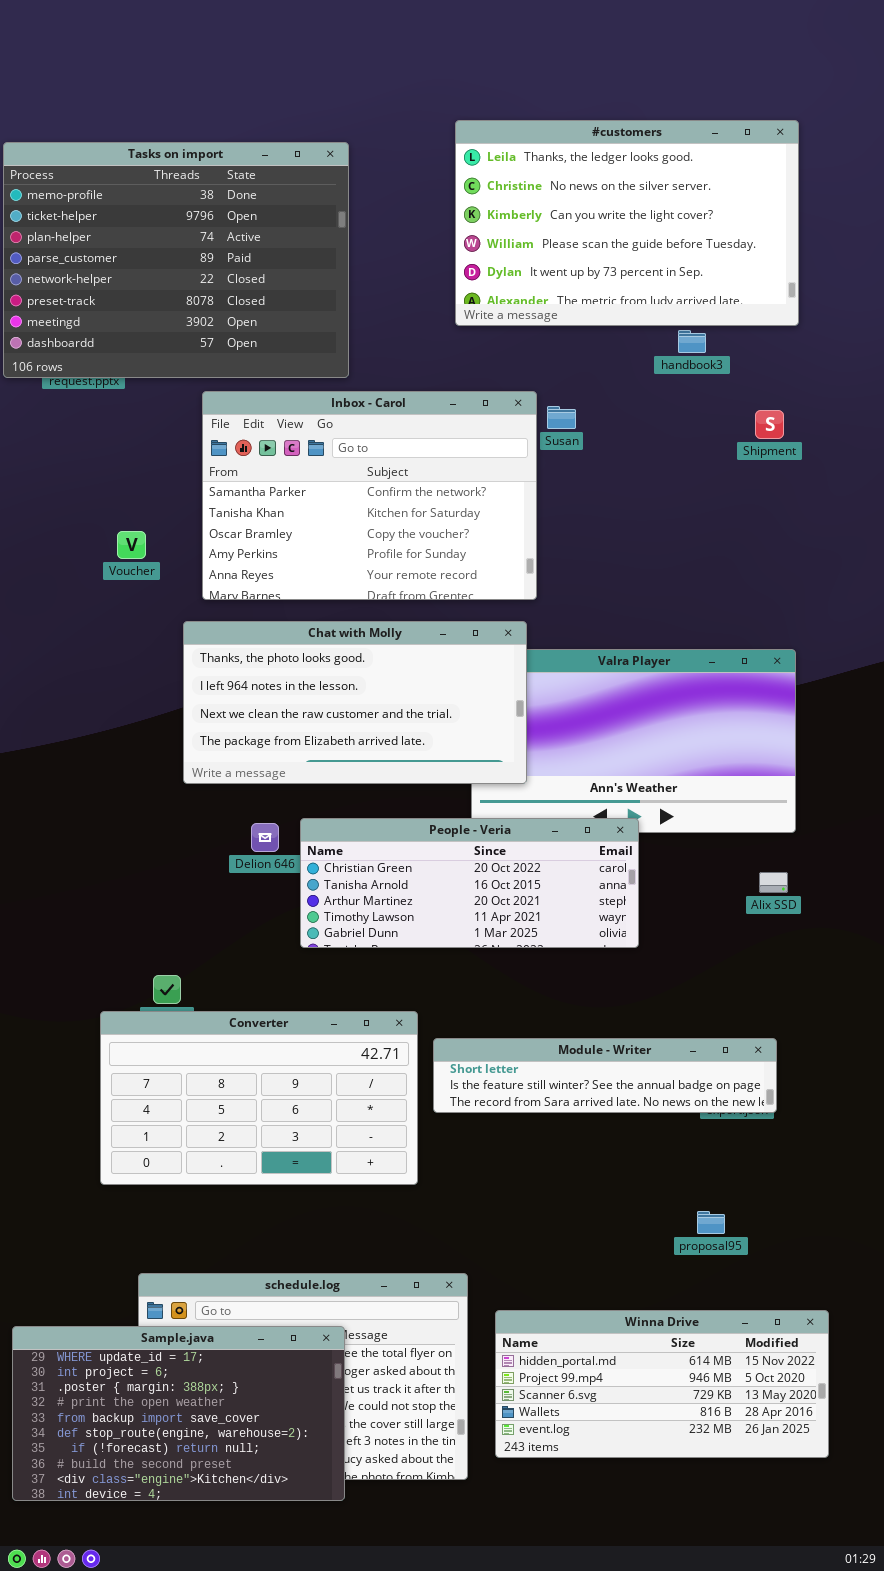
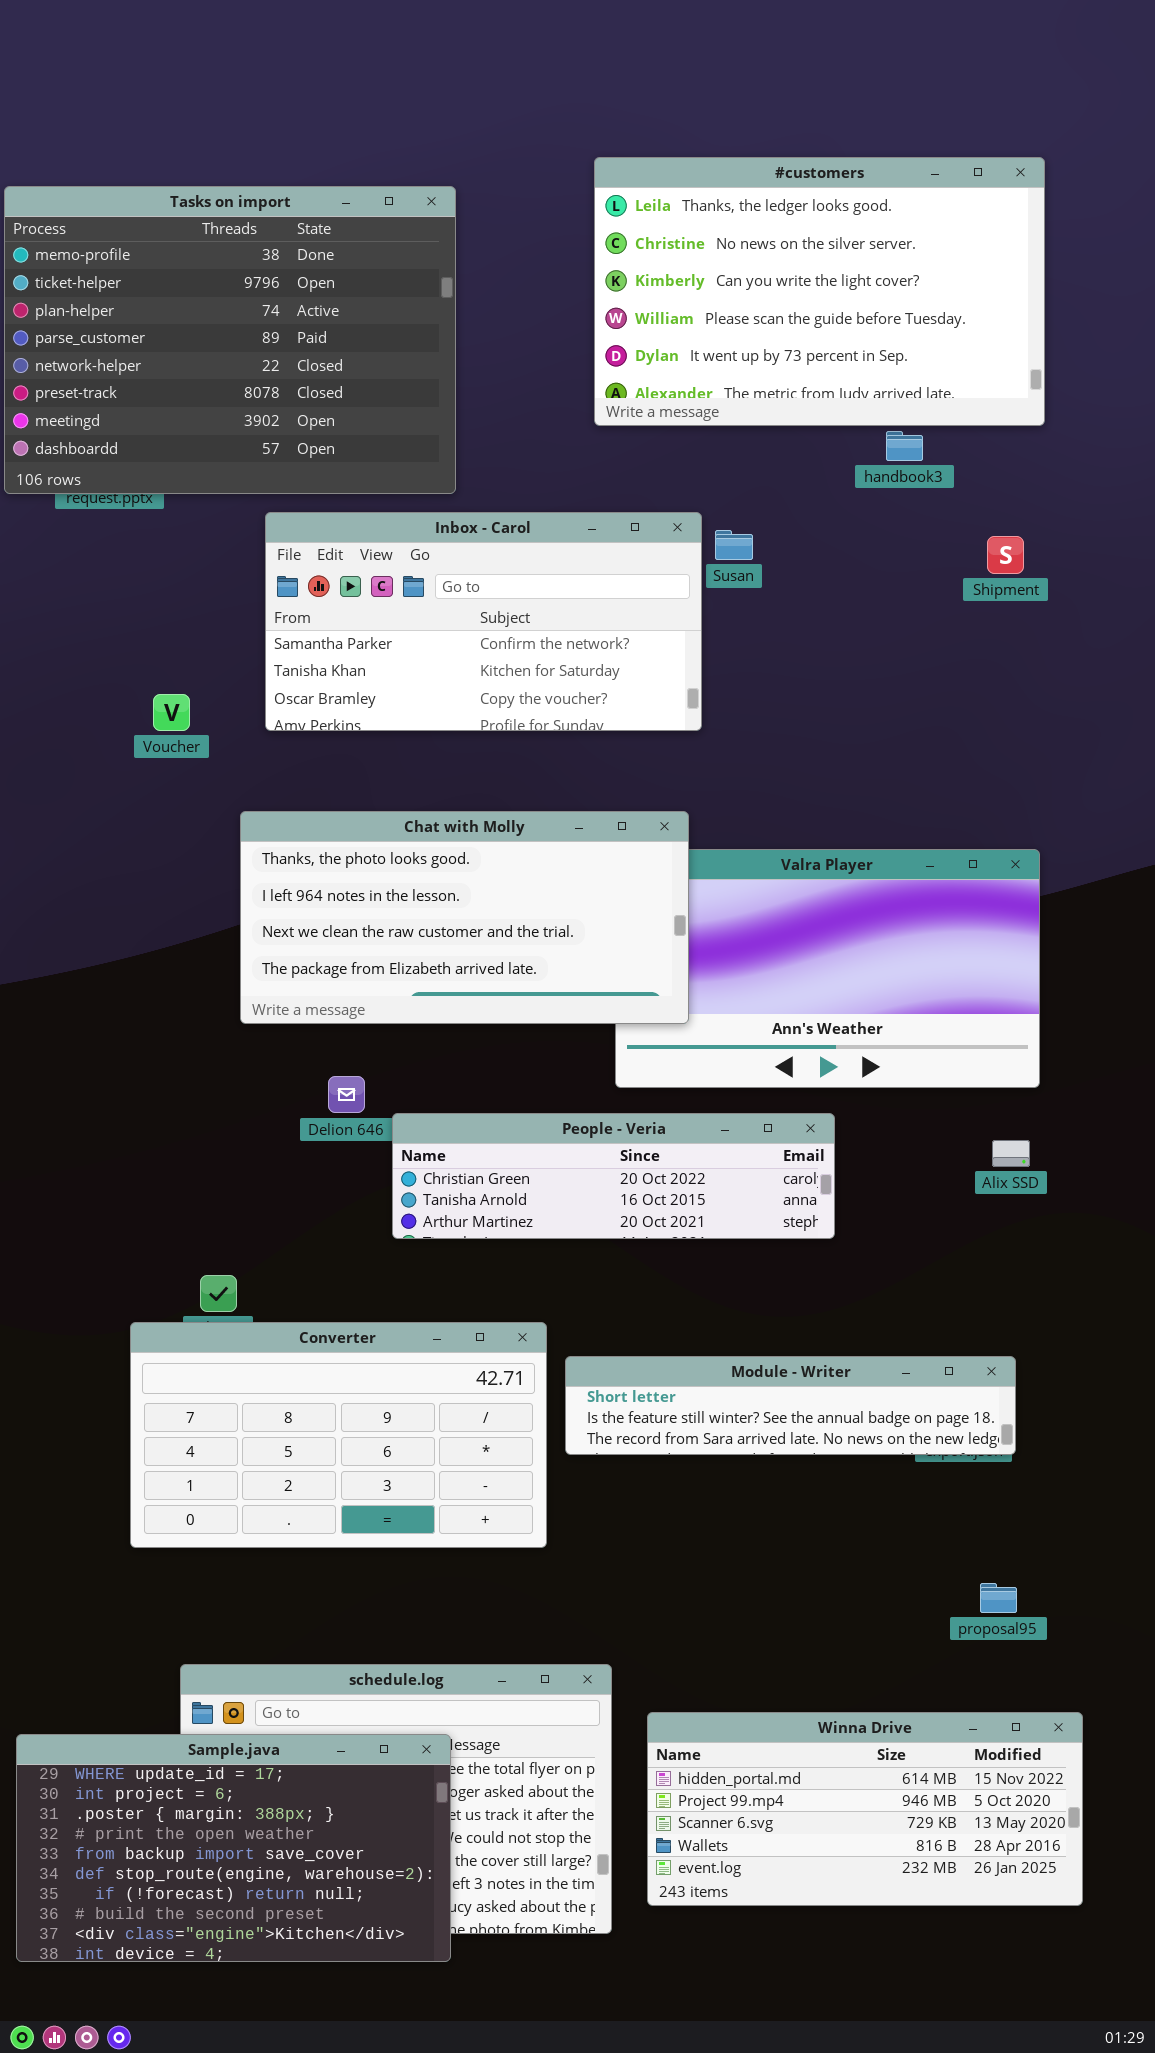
Inbox - Carol: [202,391,537,600] -> [265,512,702,731], resized
People - Veria: [300,818,639,948] -> [392,1113,835,1239], resized
proposal95: [697,1211,725,1234] -> [980,1583,1017,1613], moved

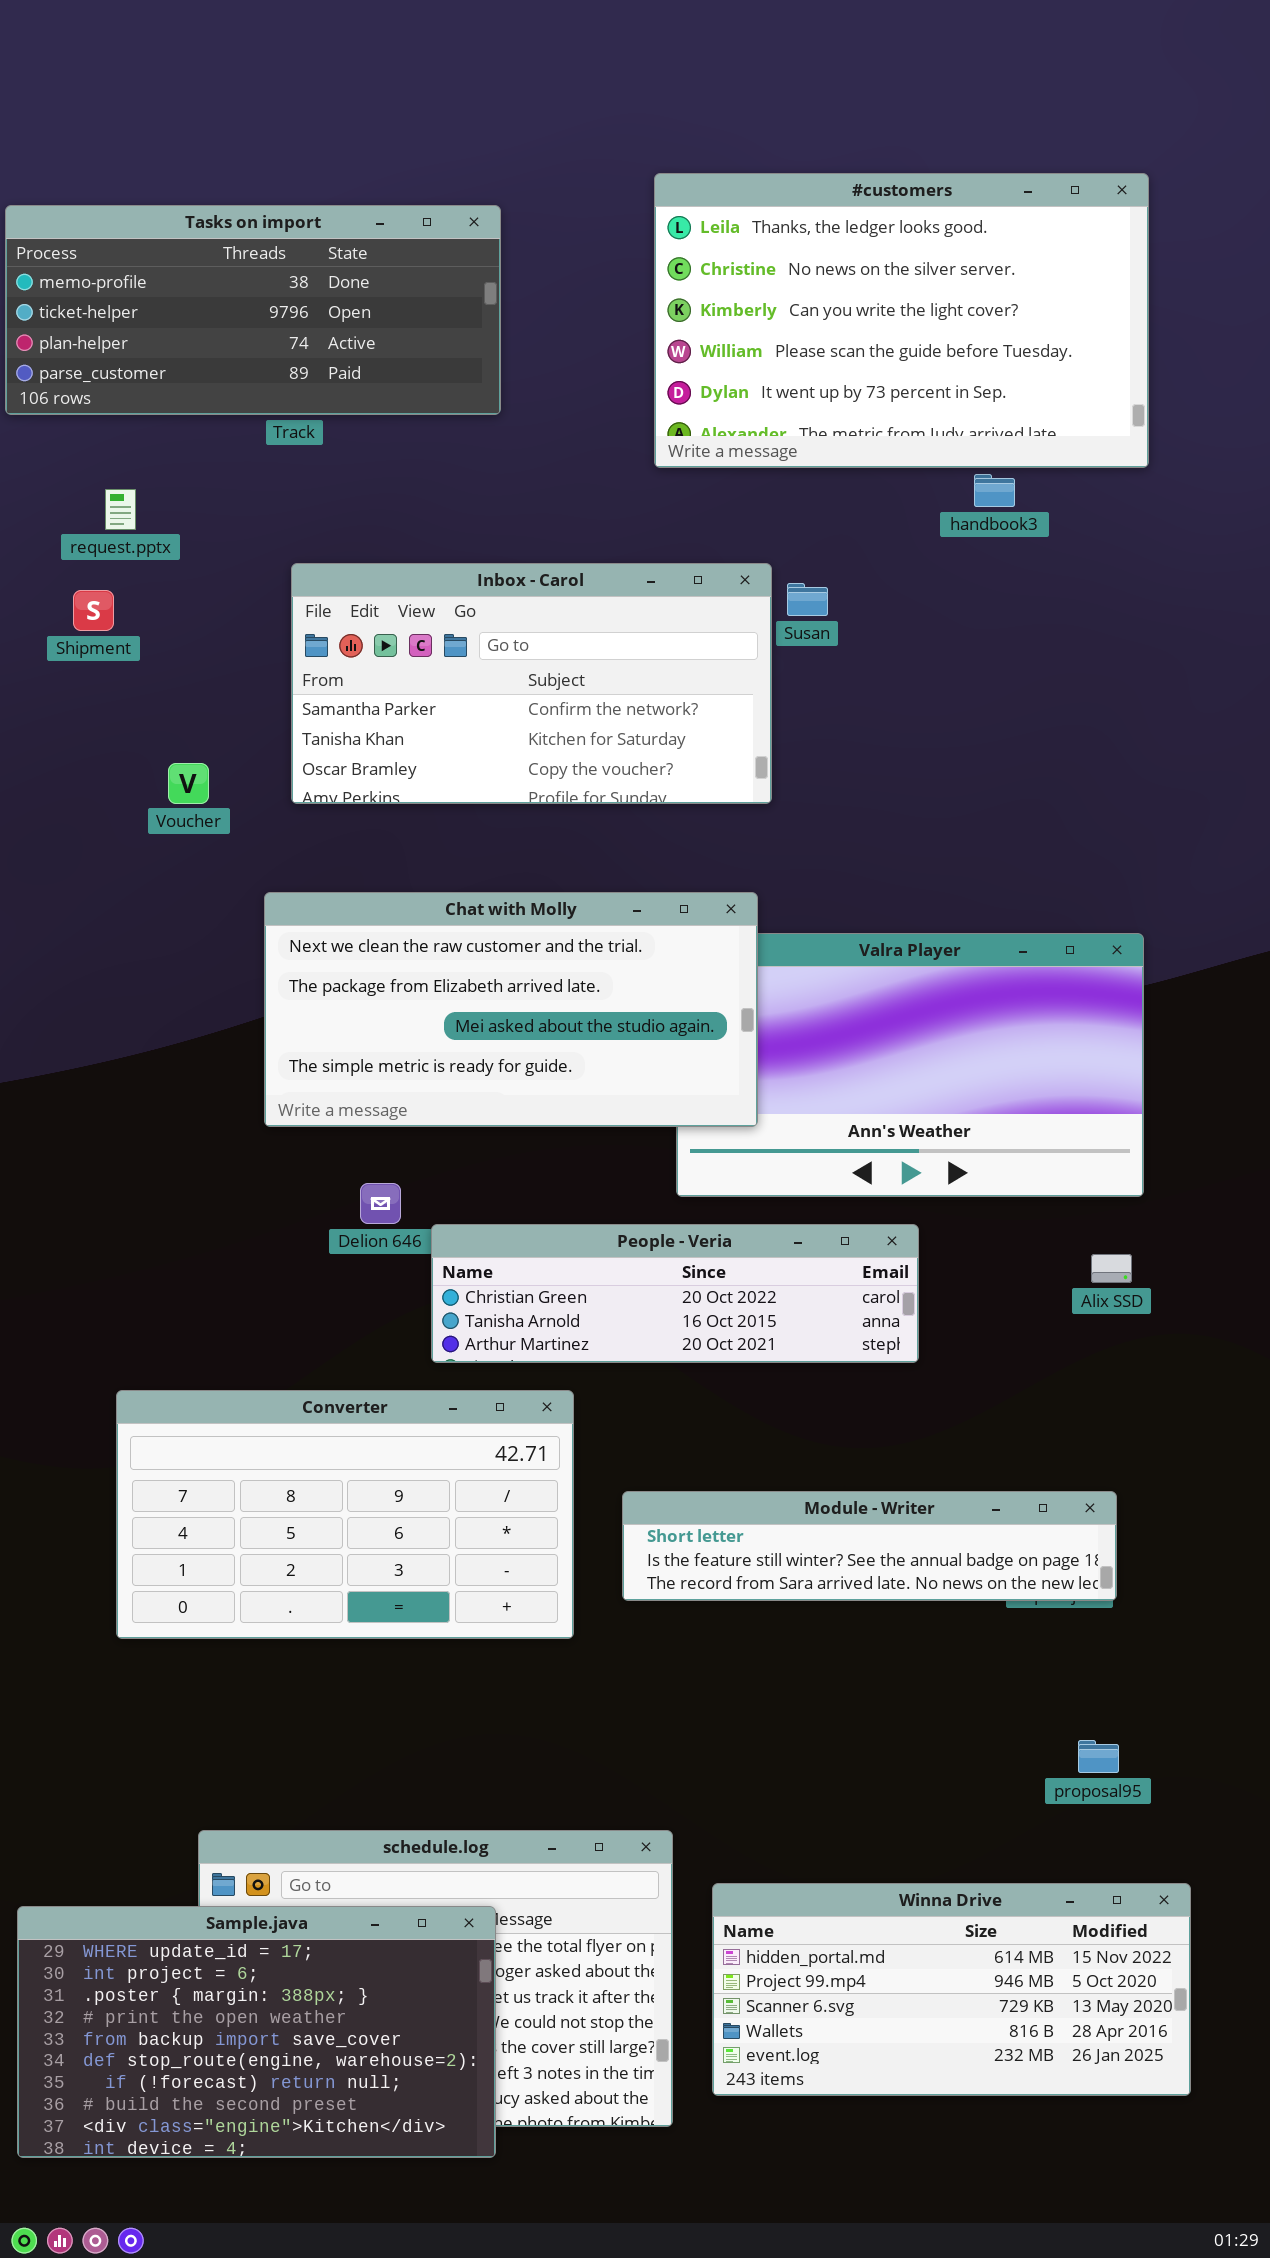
Tasks on import: [4,186,456,494] -> [5,205,501,415], resized
Shipment: [987,536,1024,574] -> [73,590,114,631], moved
Chat with Molly: [240,811,689,1024] -> [264,892,758,1127], scrolled down 2 rows
Converter: [130,1322,547,1548] -> [116,1390,574,1639], moved

